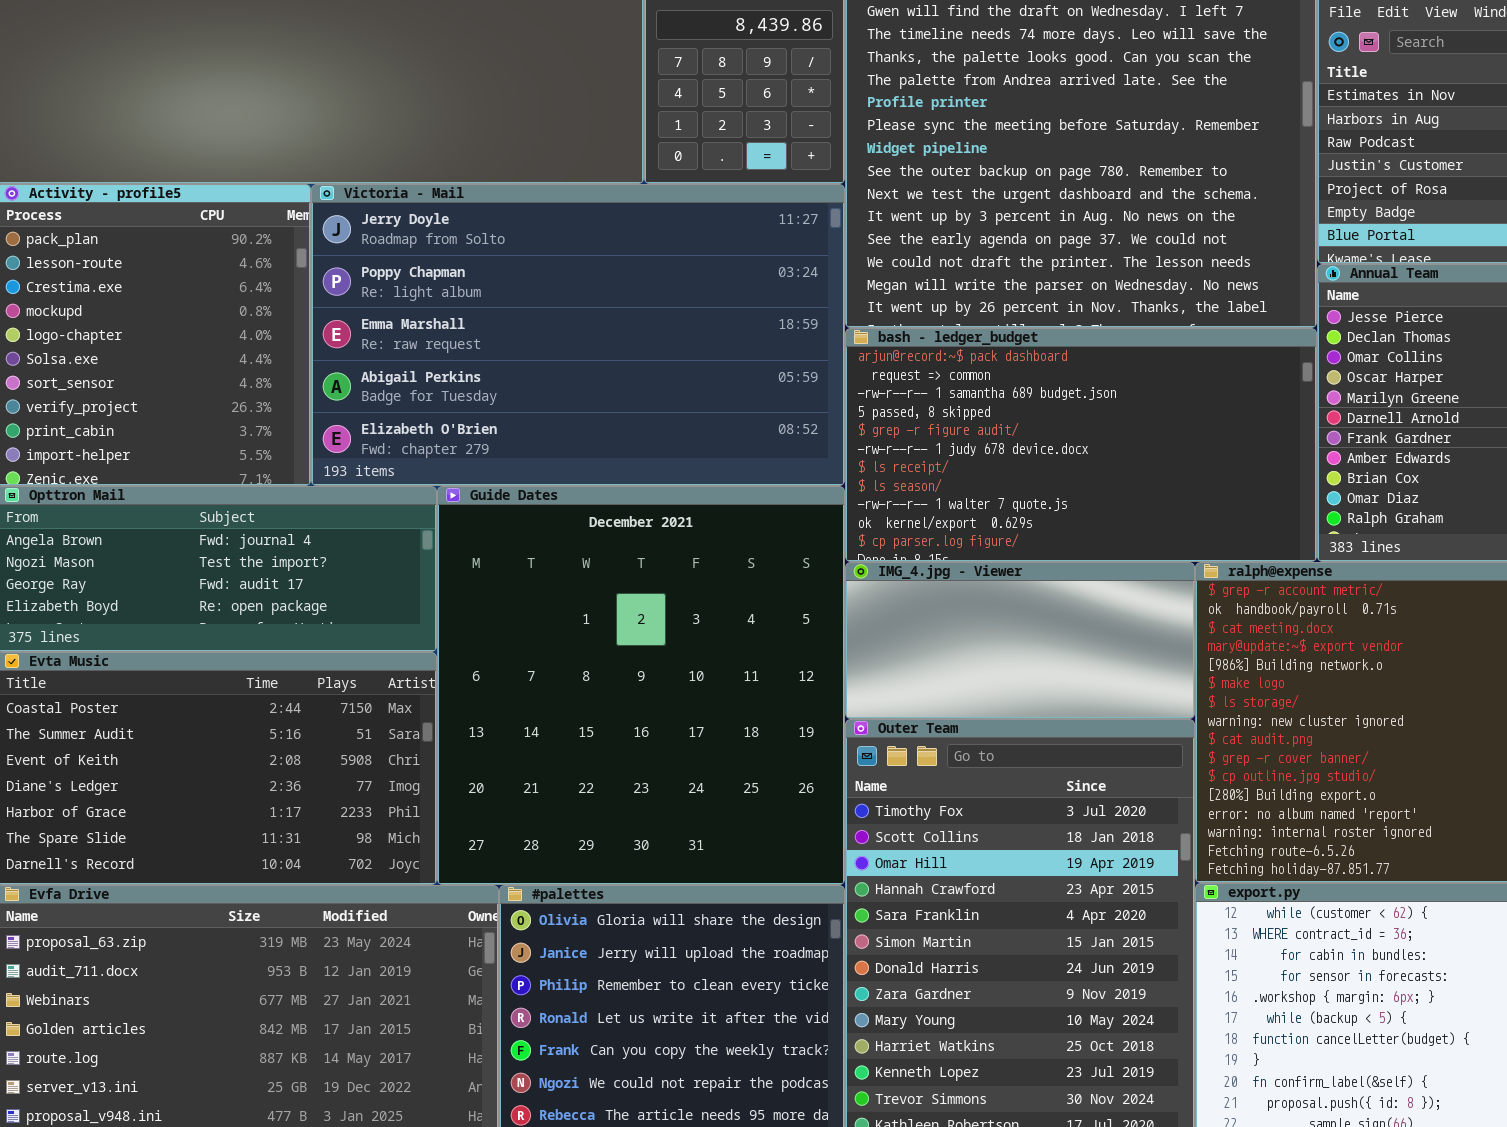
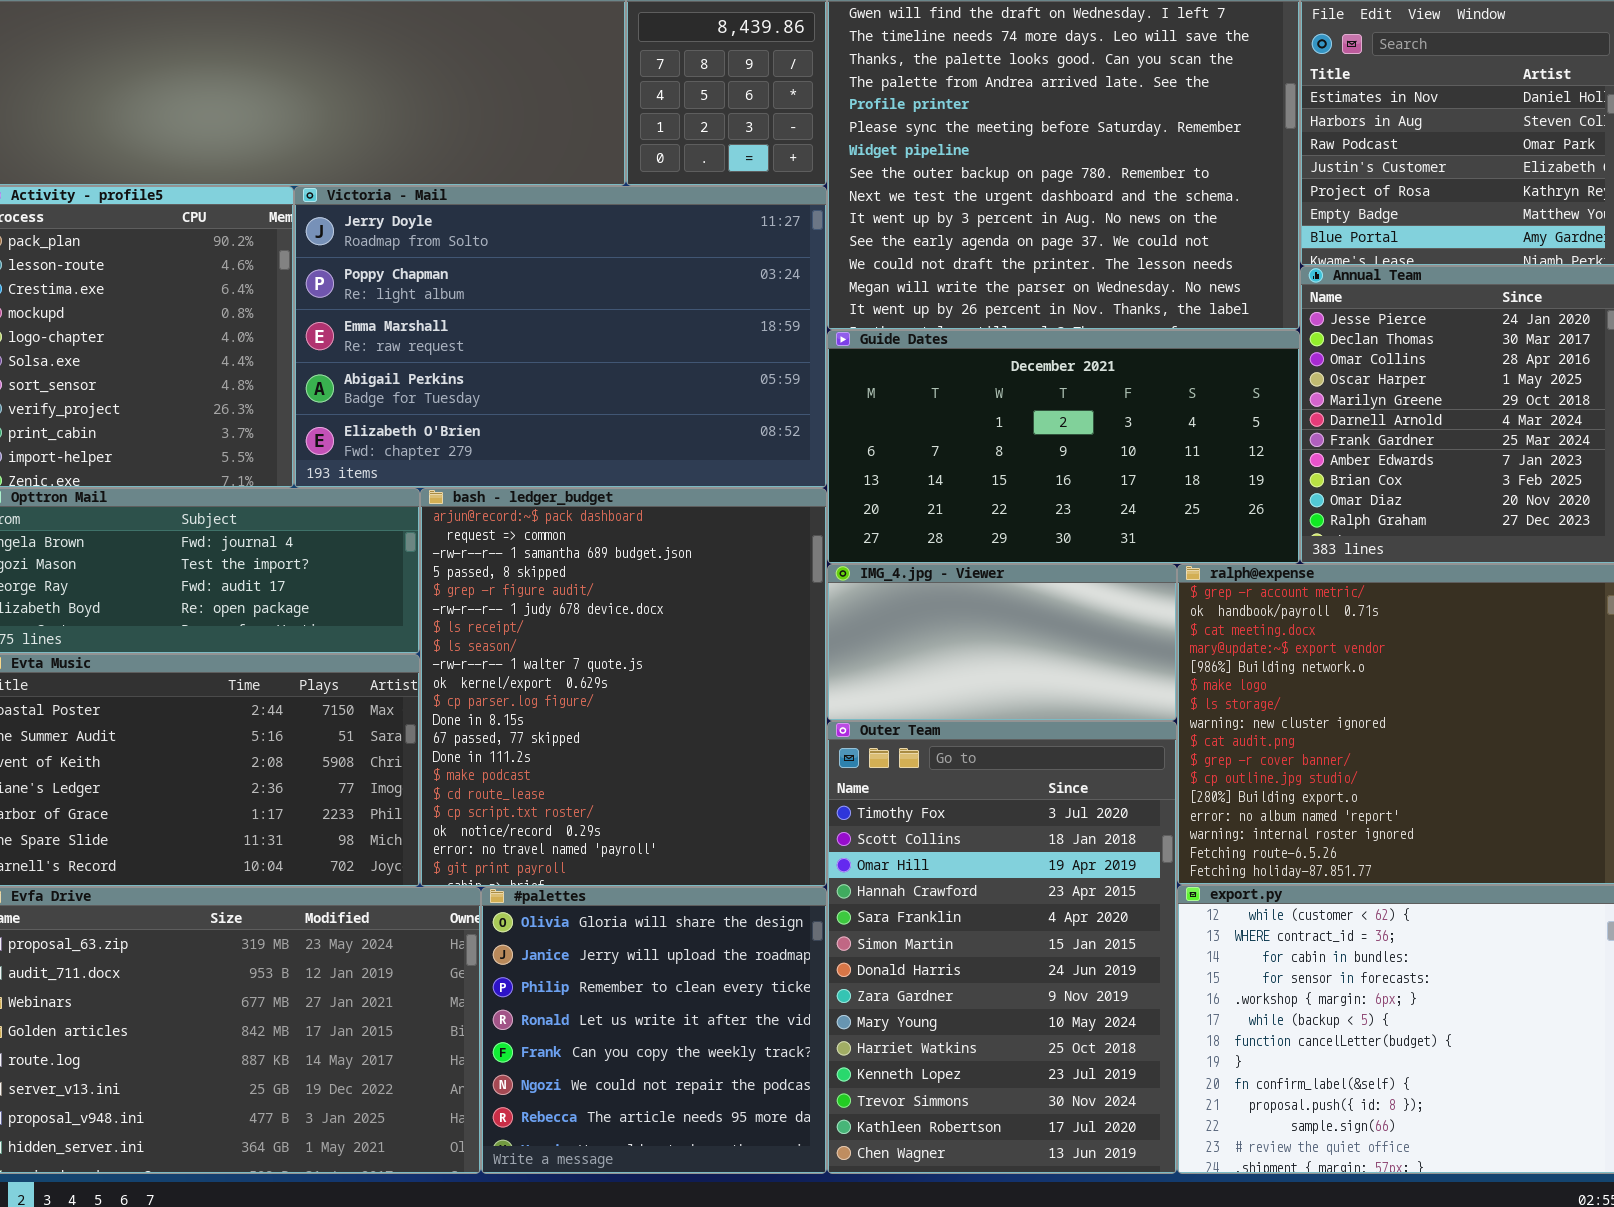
bash - ledger_budget: [845,328,1317,562] -> [420,488,827,887], moved, resized
Guide Dates: [437,486,845,885] -> [827,330,1300,564], moved, resized

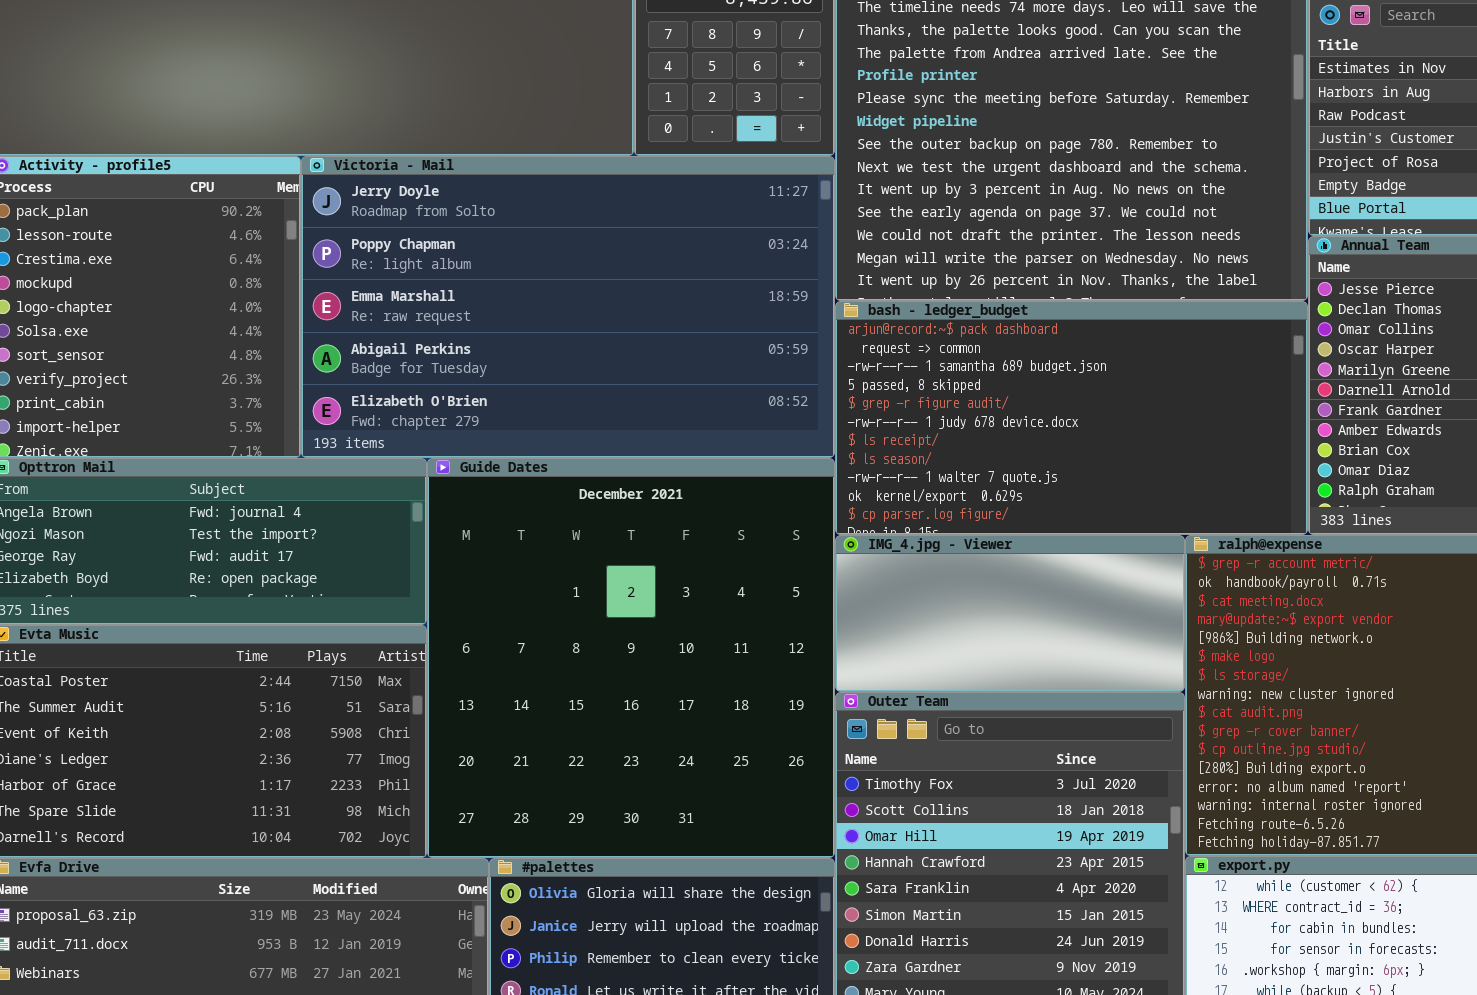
Guide Dates: [827,330,1300,564] -> [427,458,835,858], moved, resized
bash - ledger_budget: [420,488,827,887] -> [835,301,1308,535], moved, resized

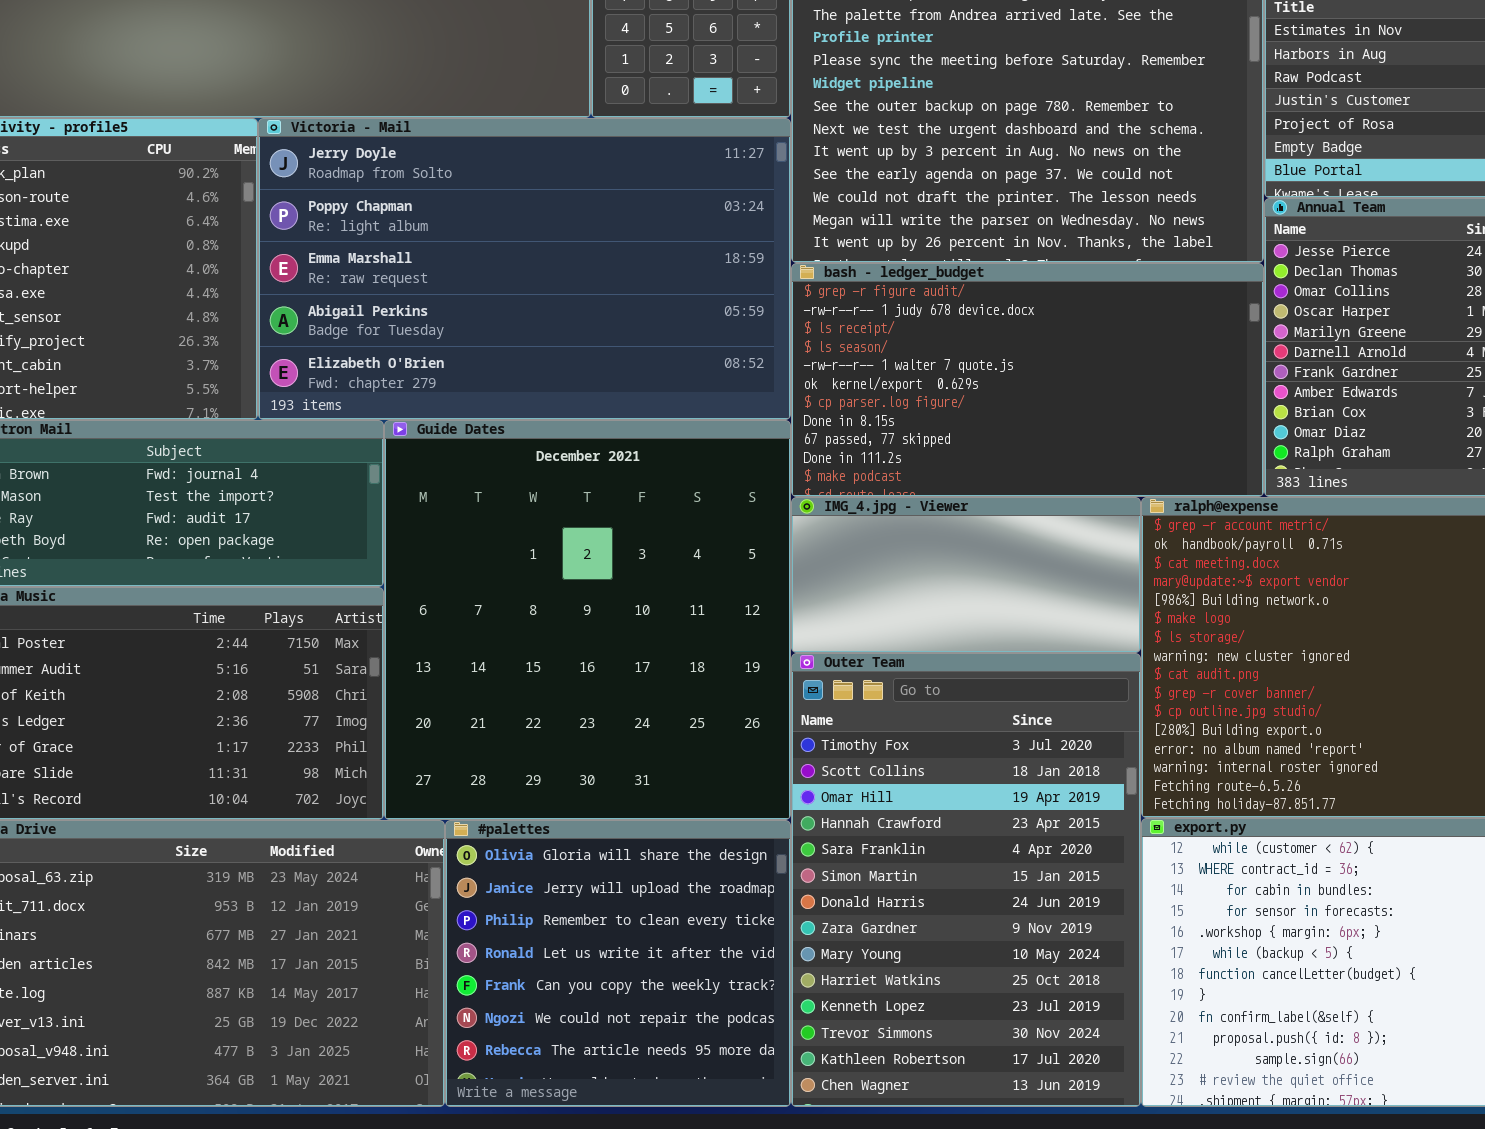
bash - ledger_budget: [835,301,1308,535] -> [791,263,1264,497], scrolled down 4 rows

